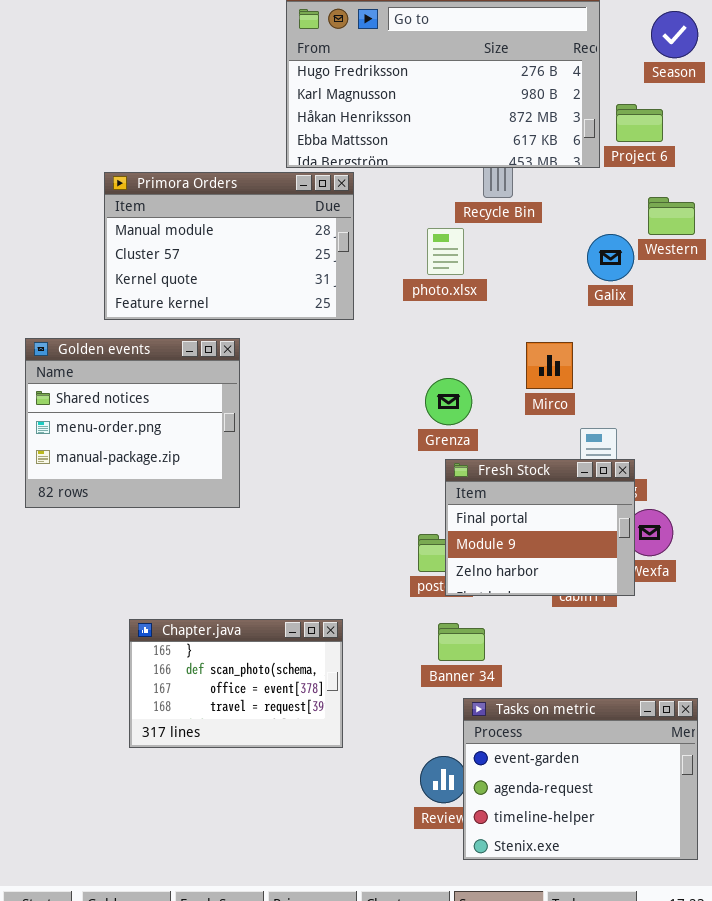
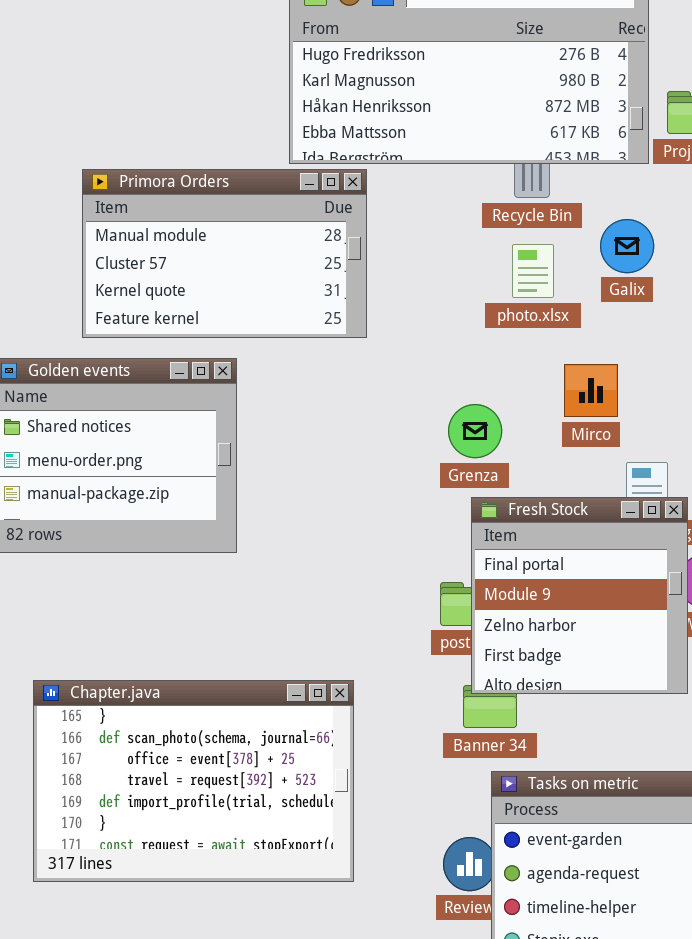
photo.xlsx: [427,228,464,275] -> [512,244,554,298], moved
Galix: [587,234,634,281] -> [600,219,654,273], moved
Fresh Stock: [445,459,635,596] -> [471,497,688,694], resized
Chapter.java: [129,619,343,748] -> [33,680,354,882], resized

